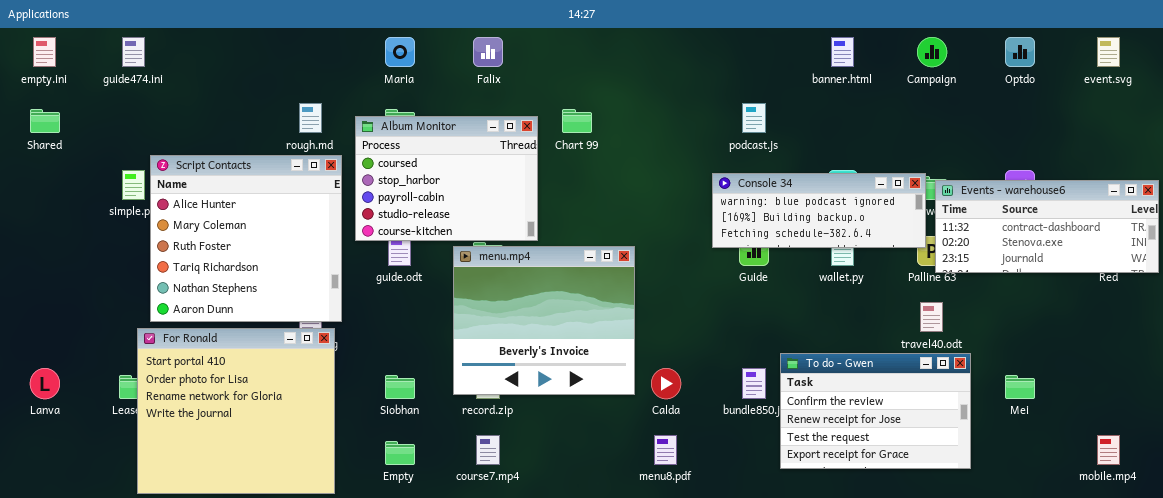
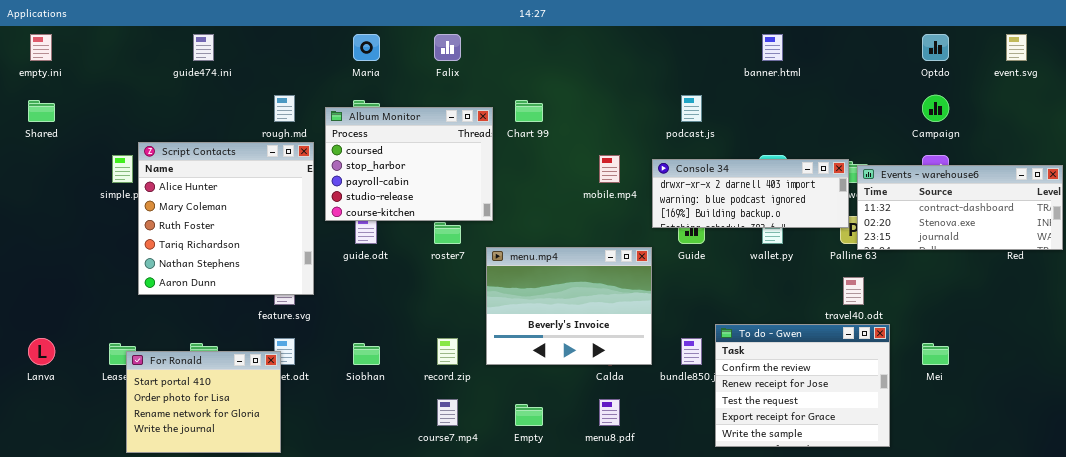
guide474.ini: [122,37,145,67] -> [193,34,214,61], moved
Campaign: [917,37,947,67] -> [922,95,949,122], moved
Console 34: [712,173,926,248] -> [652,159,849,228], scrolled up 1 row
menu.mp4: [453,246,635,395] -> [486,247,652,365], moved, resized
For Ronald: [137,328,335,494] -> [126,351,281,453], resized
To do - Gwen: [780,353,971,469] -> [715,324,890,447], resized
mobile.mp4: [1097,435,1120,465] -> [599,155,620,183], moved
Empty: [385,441,415,465] -> [515,404,543,426], moved

